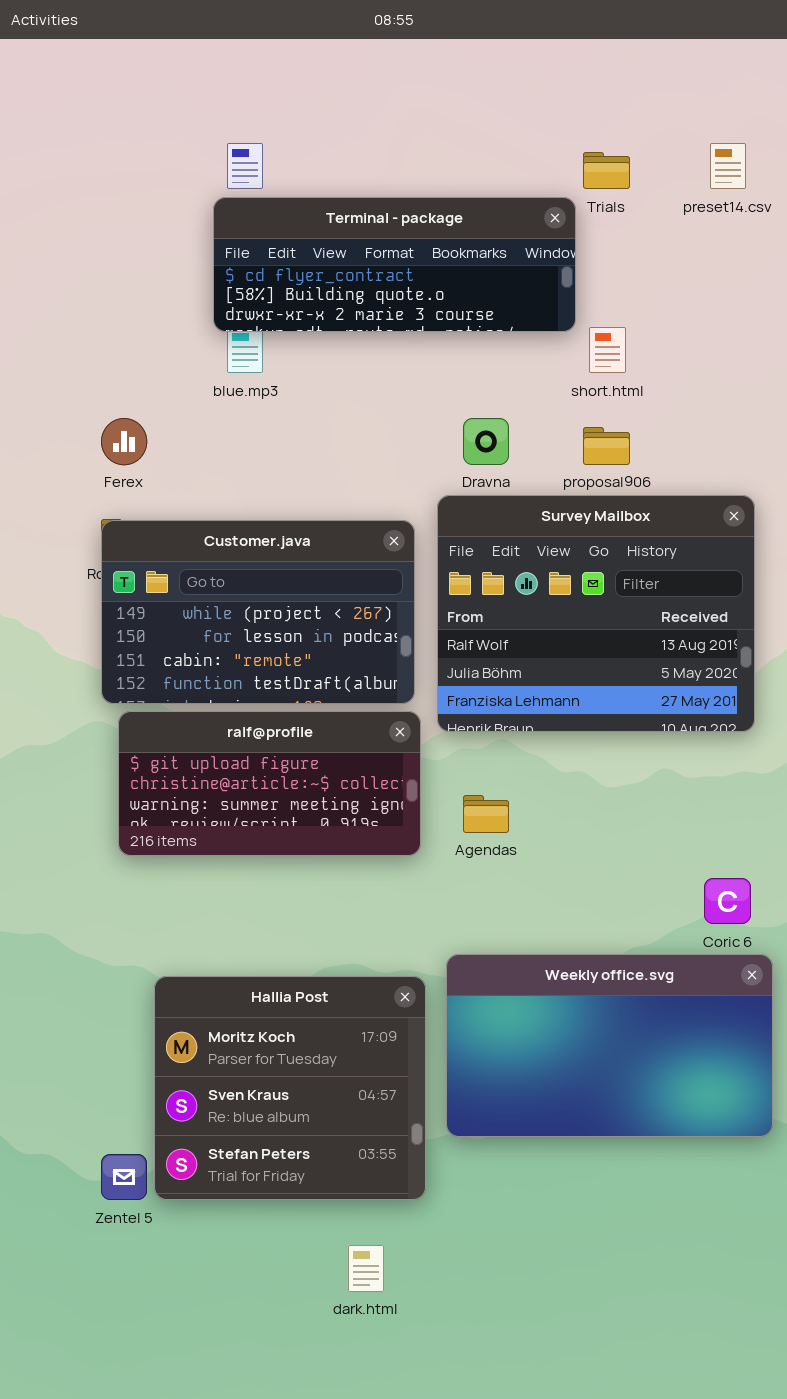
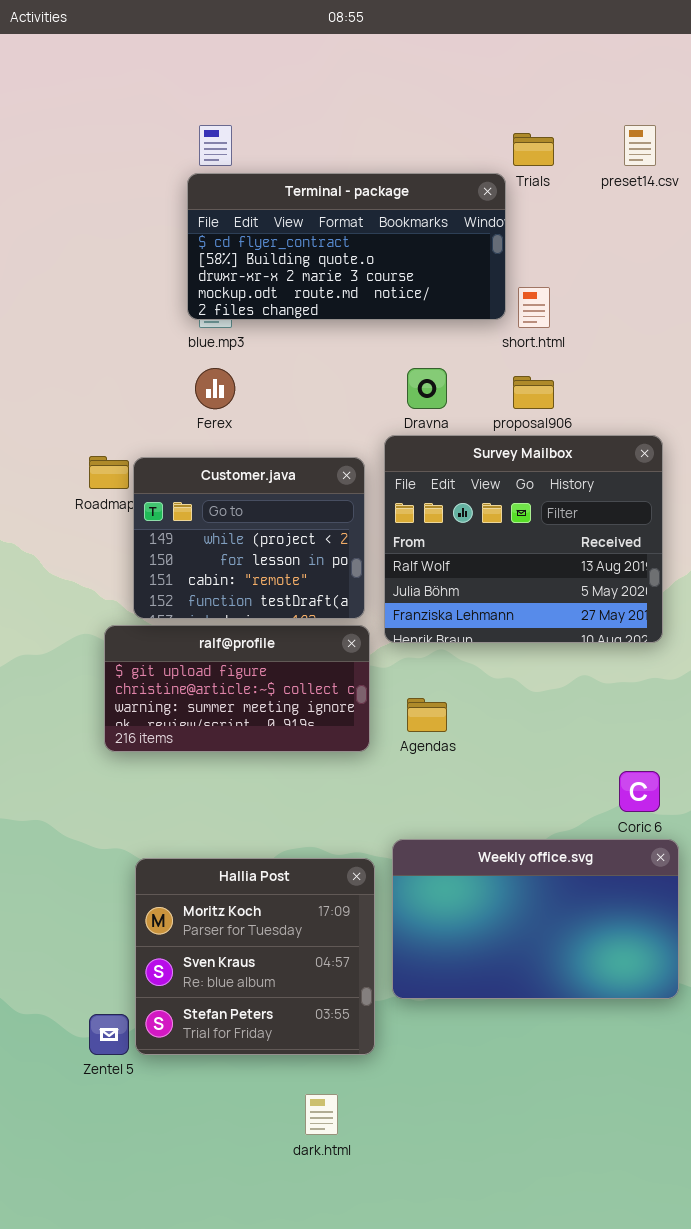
Terminal - package: [213,197,576,332] -> [187,173,506,320], resized
Ferex: [101,418,147,465] -> [195,368,235,409], moved
Customer.java: [101,520,415,704] -> [133,457,365,619], resized

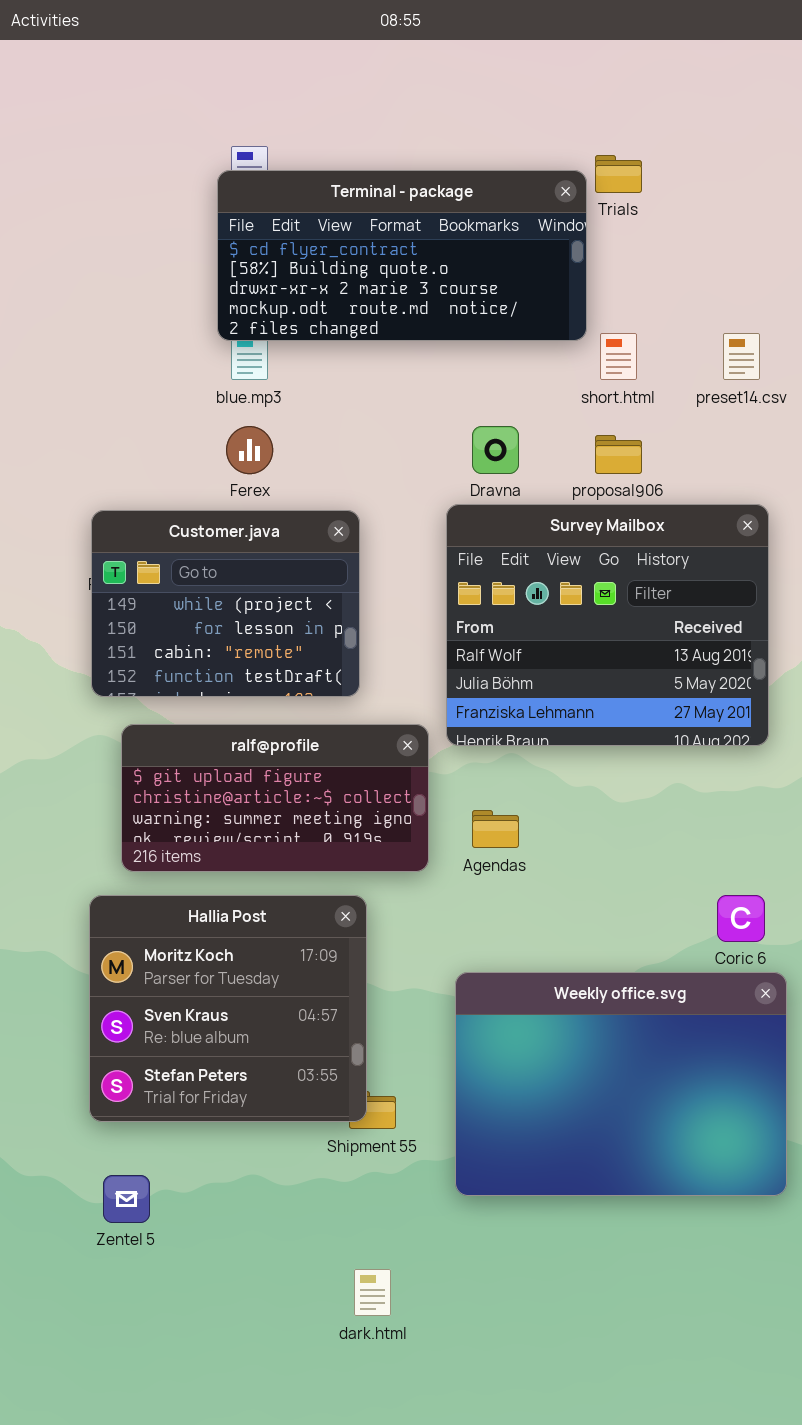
preset14.csv: [624,125,656,166] -> [723,333,760,380], moved
Terminal - package: [187,173,506,320] -> [217,170,587,341], moved
Customer.java: [133,457,365,619] -> [91,510,360,697], moved
Weekly office.svg: [392,839,679,999] -> [455,972,787,1196], resized
Hallia Post: [135,858,375,1055] -> [89,895,367,1122], moved

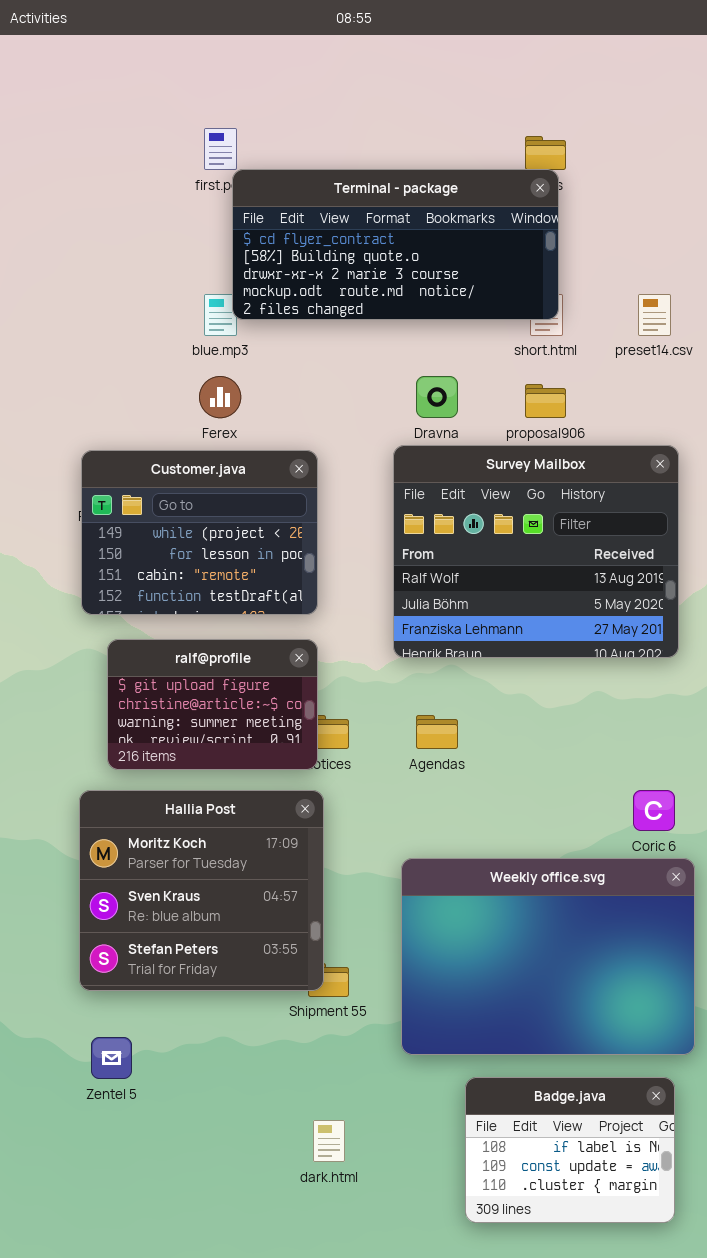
Terminal - package: [217,170,587,341] -> [232,169,559,320], moved
ralf@profile: [121,724,429,872] -> [107,639,318,770], resized
Badge.java: none -> [465,1077,675,1223], opened

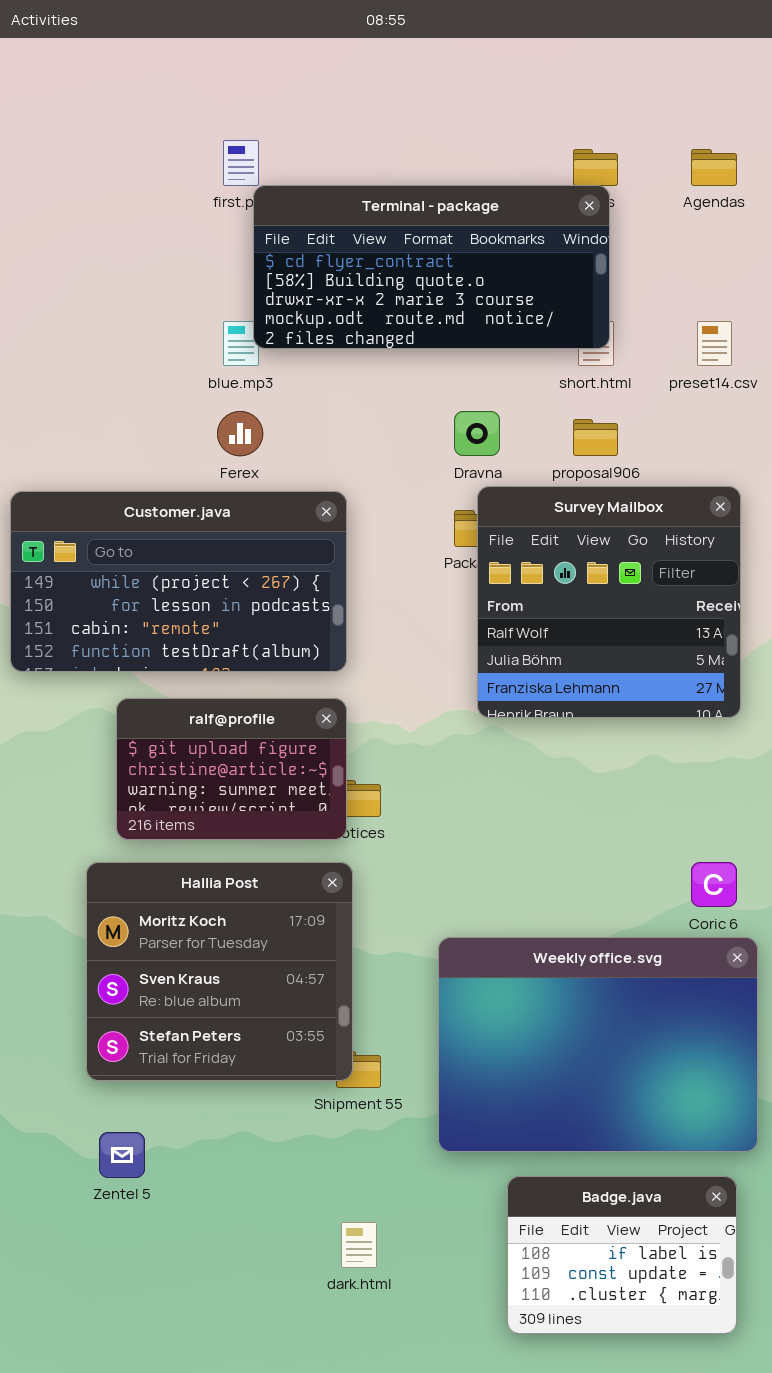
Survey Mailbox: [393,445,679,658] -> [477,486,741,718], resized
Customer.java: [81,450,318,615] -> [10,491,347,672], resized
Agendas: [416,715,458,749] -> [691,149,737,186], moved

